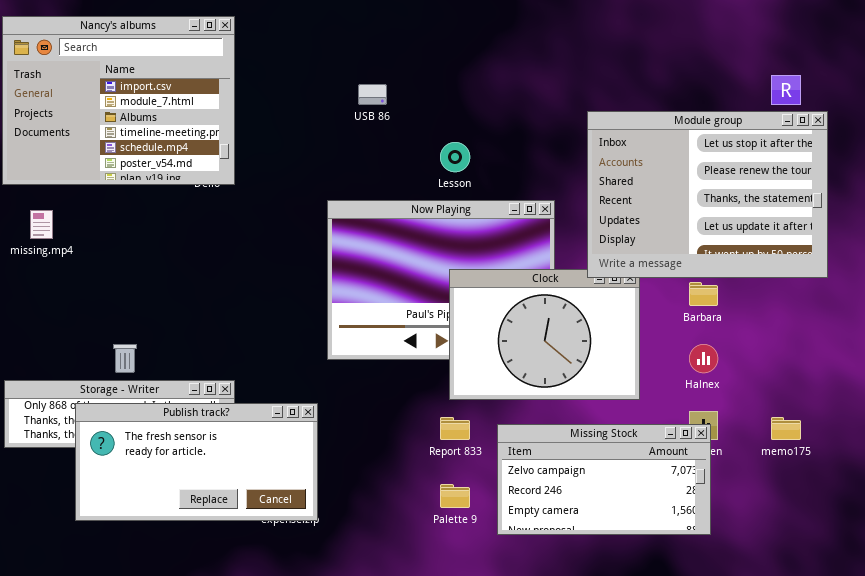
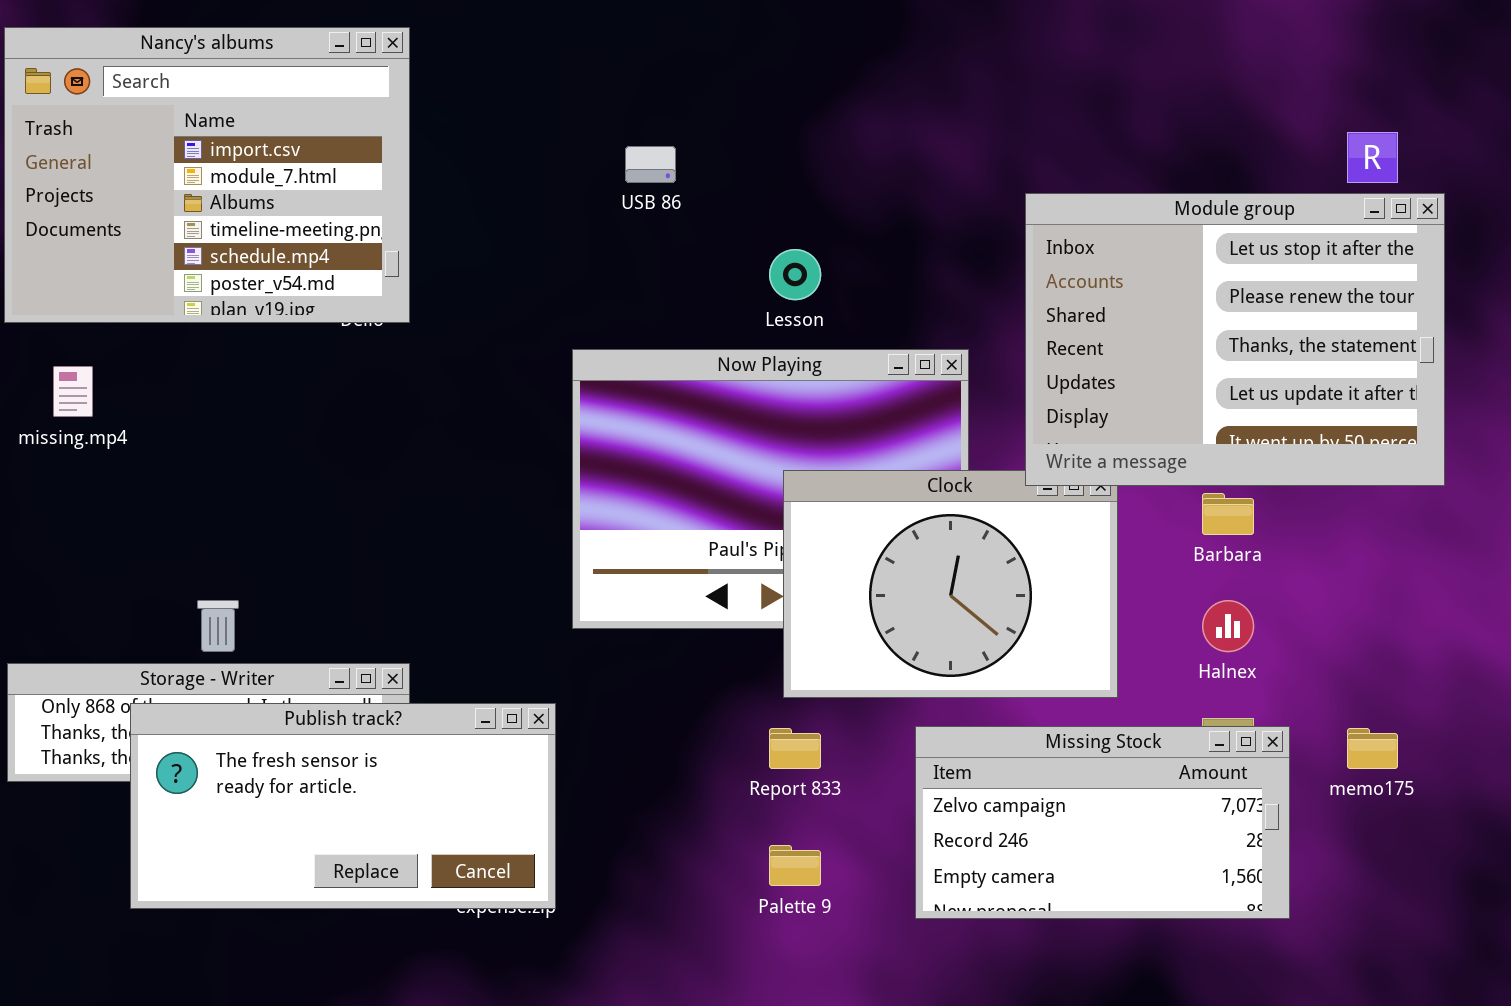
Missing Stock: [497,424,711,535] -> [915,726,1290,919], moved

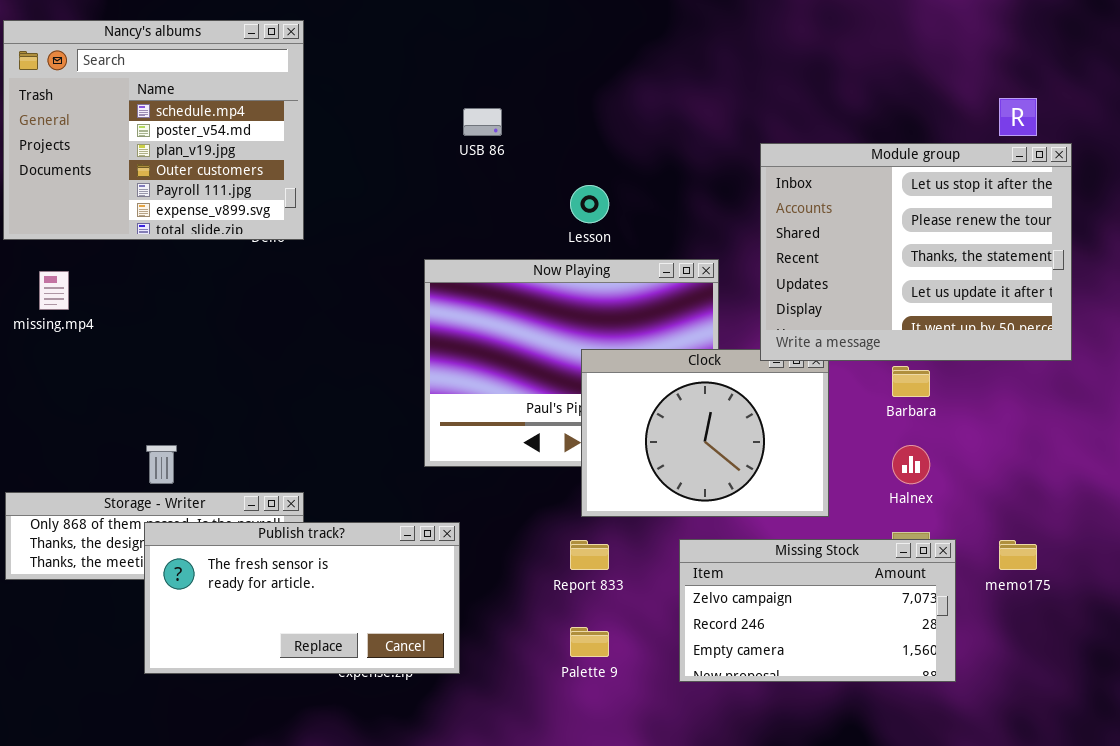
Nancy's albums: [4,27,410,323] -> [3,20,304,240], scrolled down 4 rows
Publish track?: [130,703,556,909] -> [144,522,460,674], moved

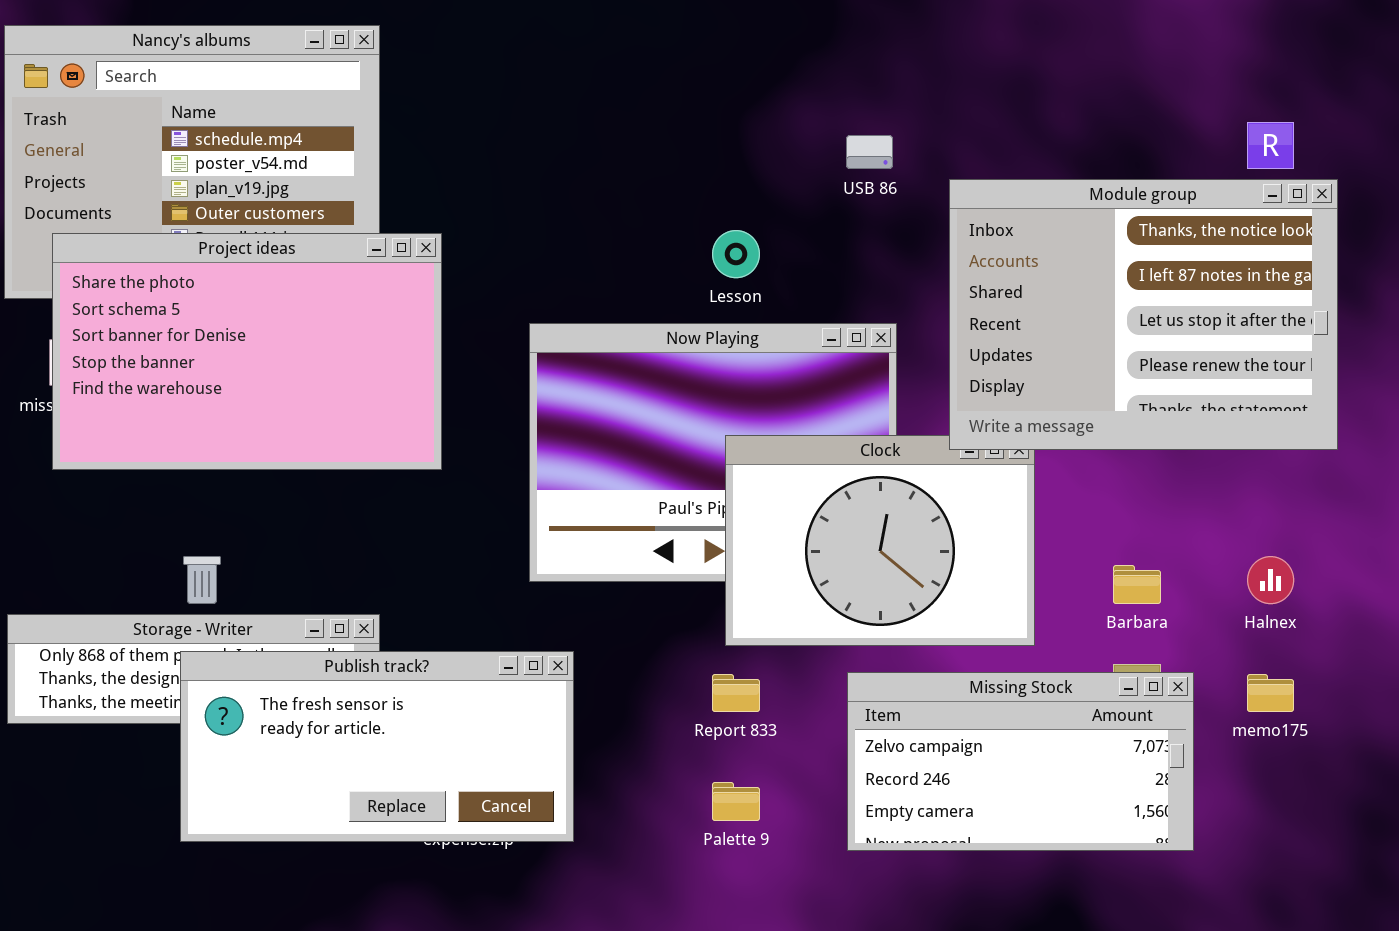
USB 86: [463,108,502,136] -> [846,135,893,169], moved
Module group: [760,143,1072,361] -> [949,179,1338,450], scrolled up 2 rows
Project ideas: none -> [52,233,442,470], opened
Barbara: [892,366,930,397] -> [1113,565,1161,604], moved
Halnex: [892,445,930,484] -> [1247,556,1294,604], moved

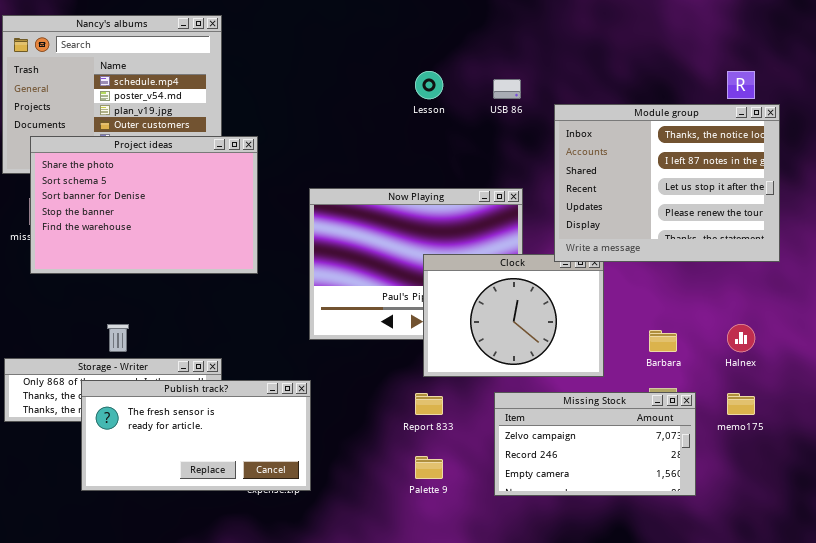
Lesson: [712,230,760,278] -> [415,71,443,99], moved
Publish track?: [180,651,574,842] -> [81,380,311,491], moved

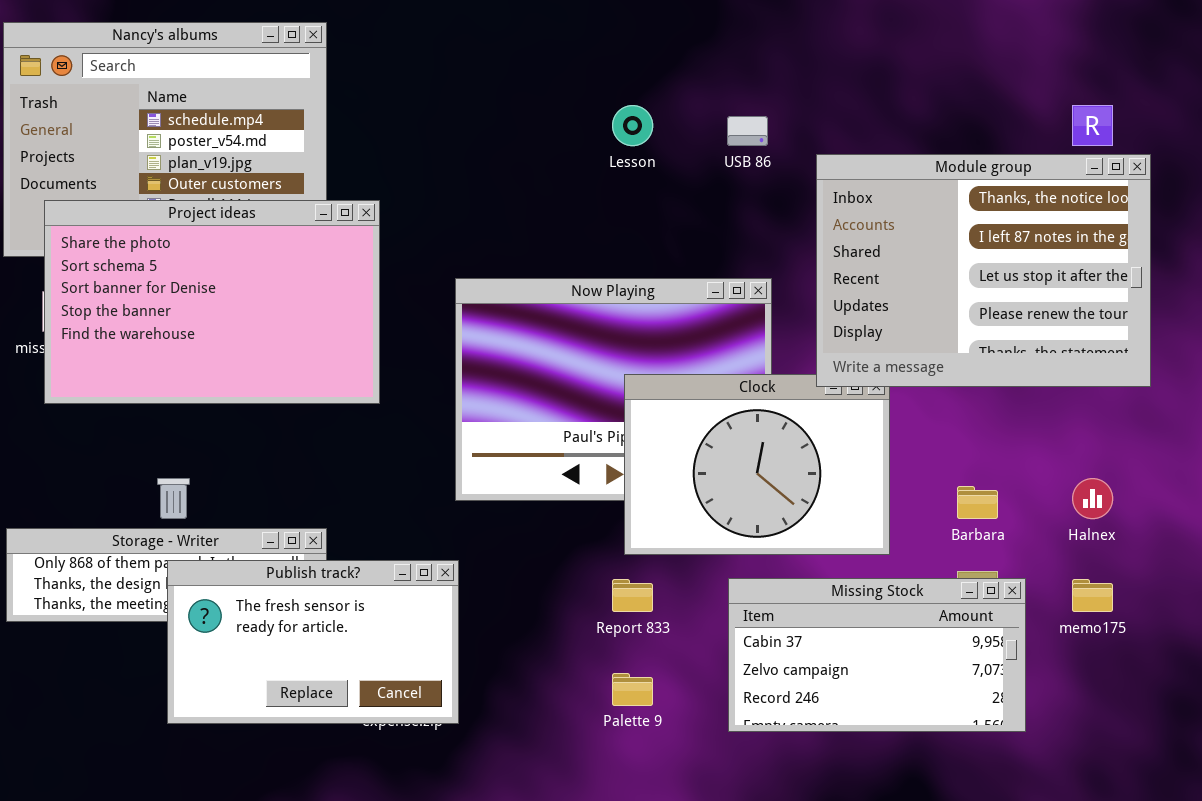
Publish track?: [81,380,311,491] -> [167,560,459,724], resized
Missing Stock: [494,392,696,496] -> [728,578,1026,732], scrolled up 1 row

